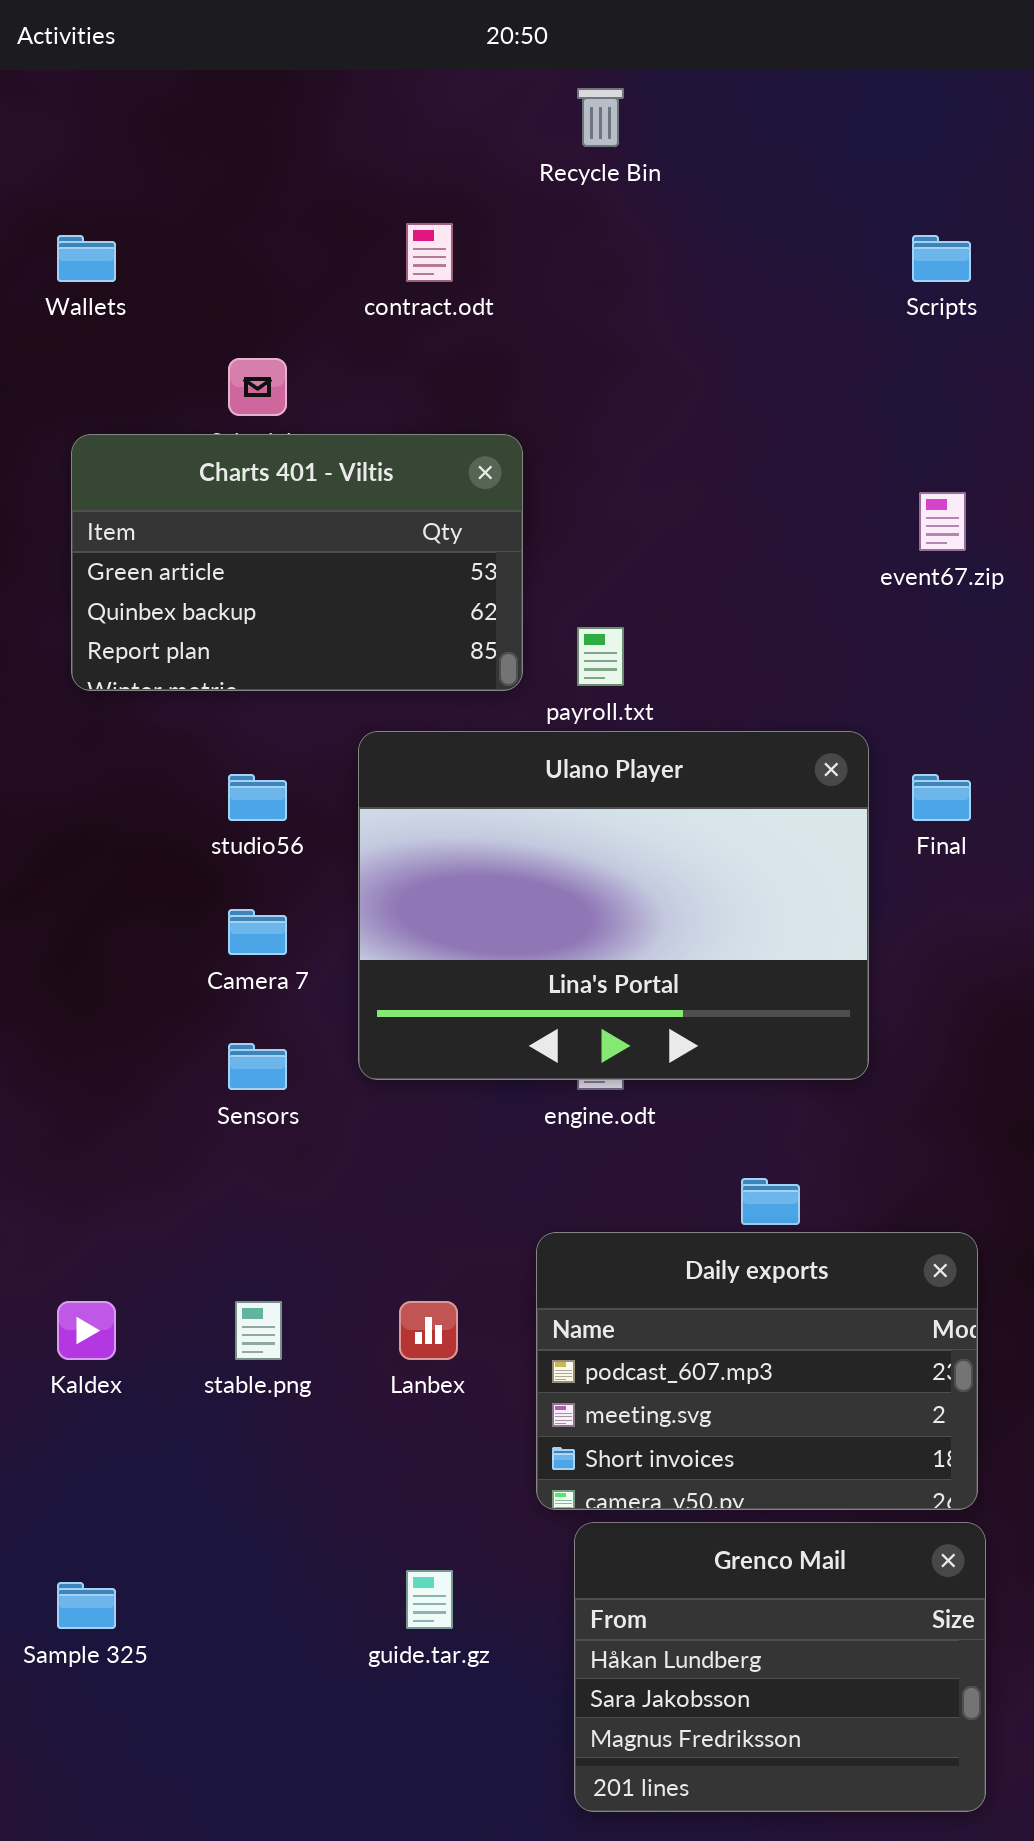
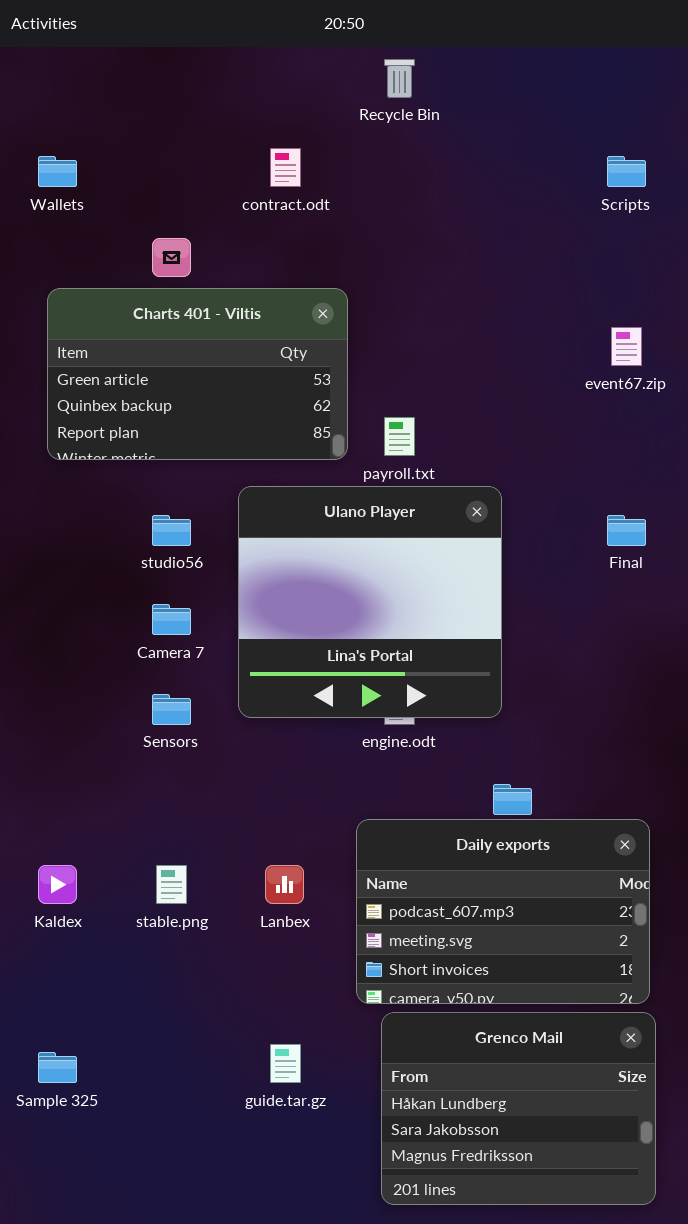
Ulano Player: [358,731,869,1080] -> [238,486,502,718], resized

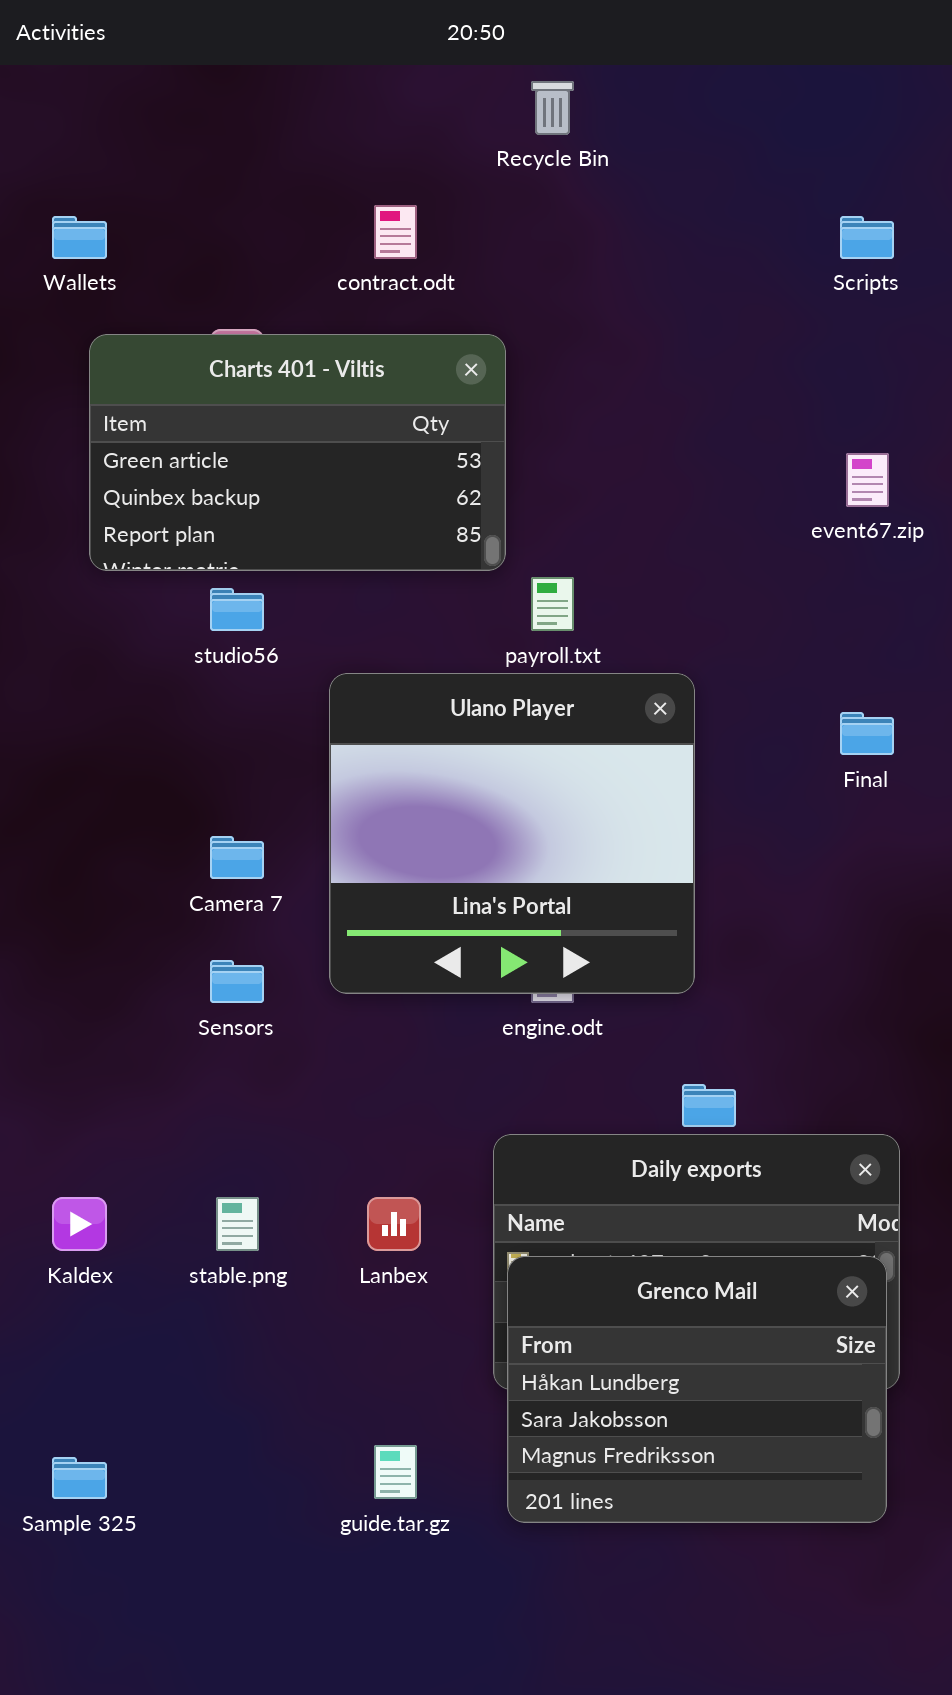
Charts 401 - Viltis: [47,288,348,460] -> [89,334,506,571], moved
studio56: [152,515,191,546] -> [210,588,264,631], moved
Grenco Mail: [381,1012,656,1205] -> [507,1256,887,1523], moved

